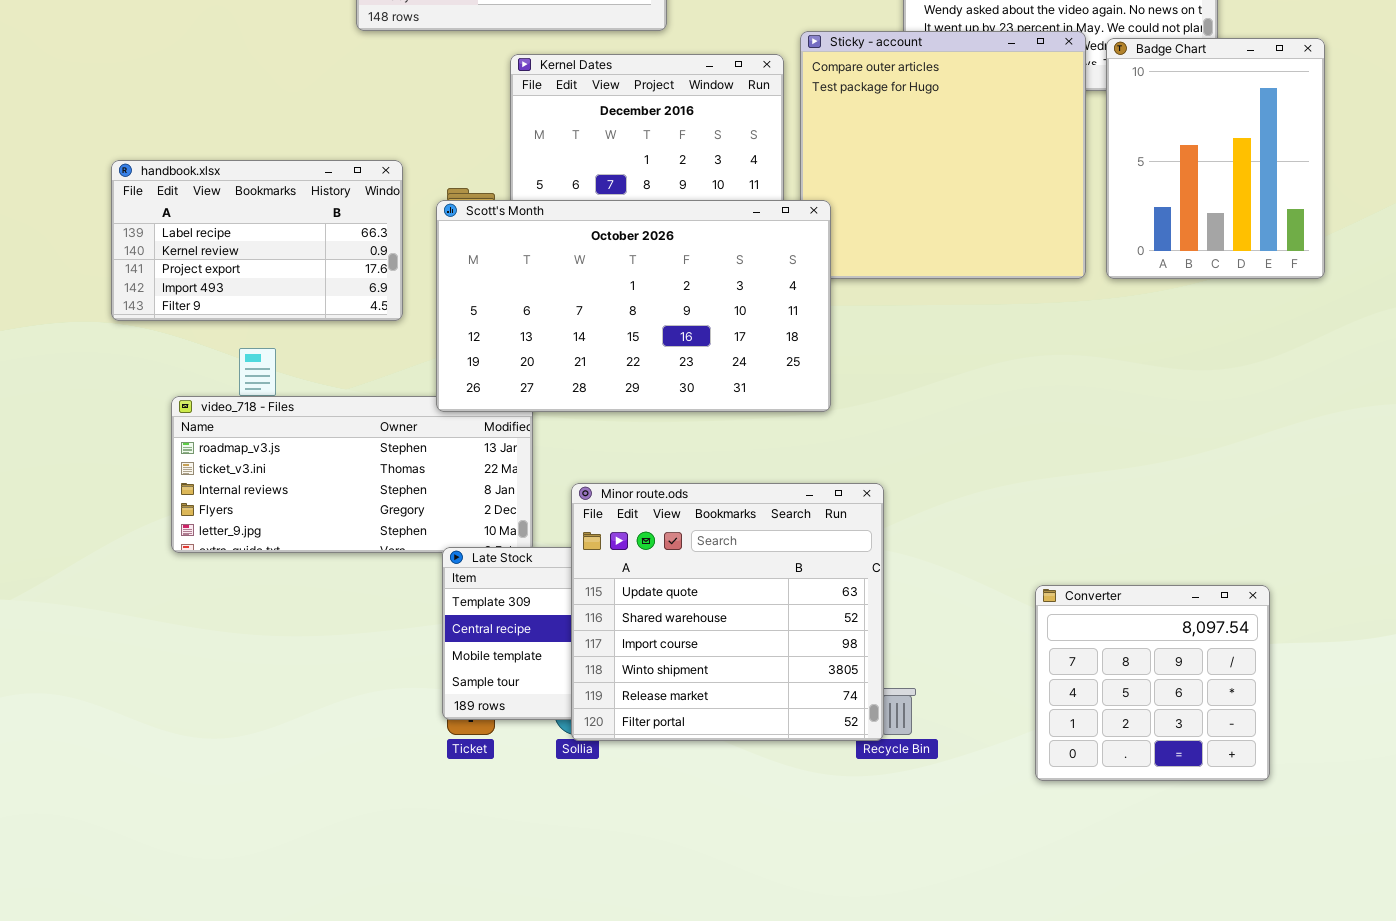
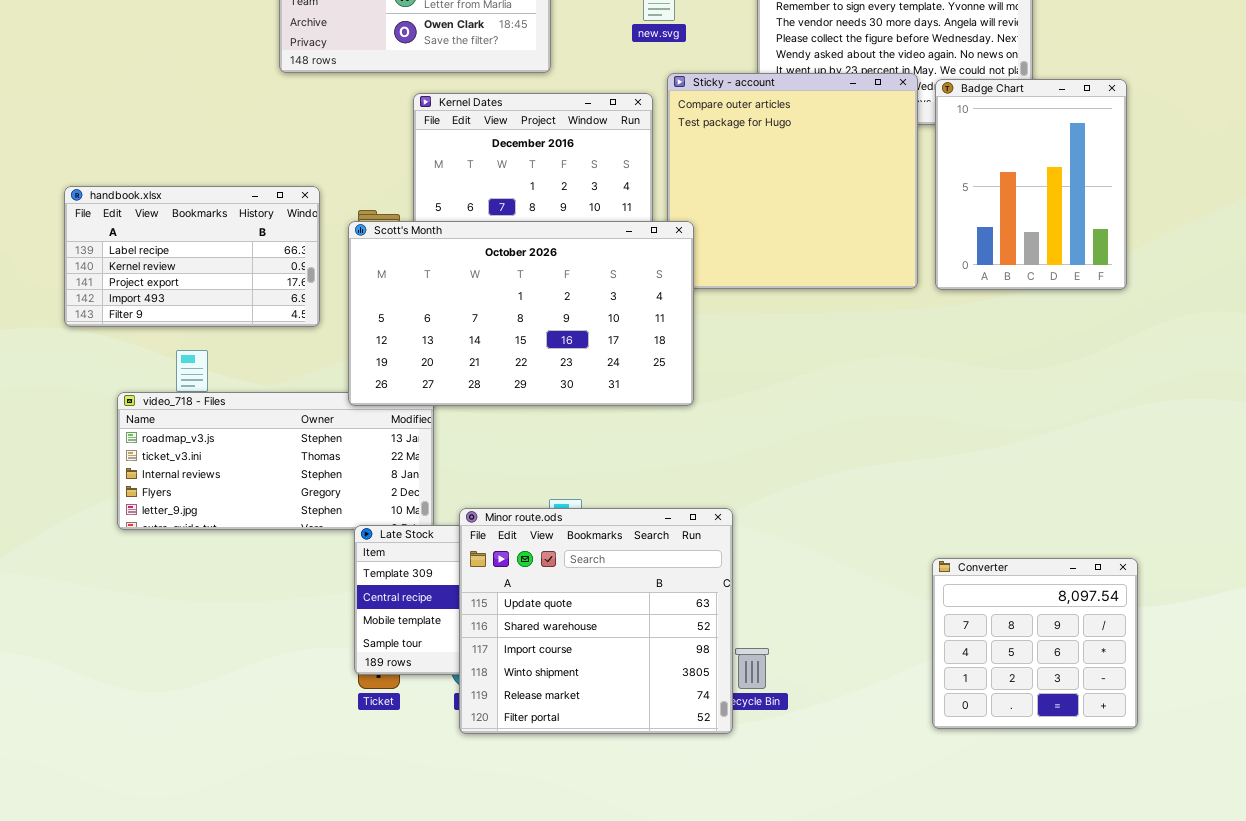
Minor route.ods: [571,483,884,741] -> [459,508,733,734], moved
Converter: [1035,585,1270,781] -> [932,558,1138,729], moved

